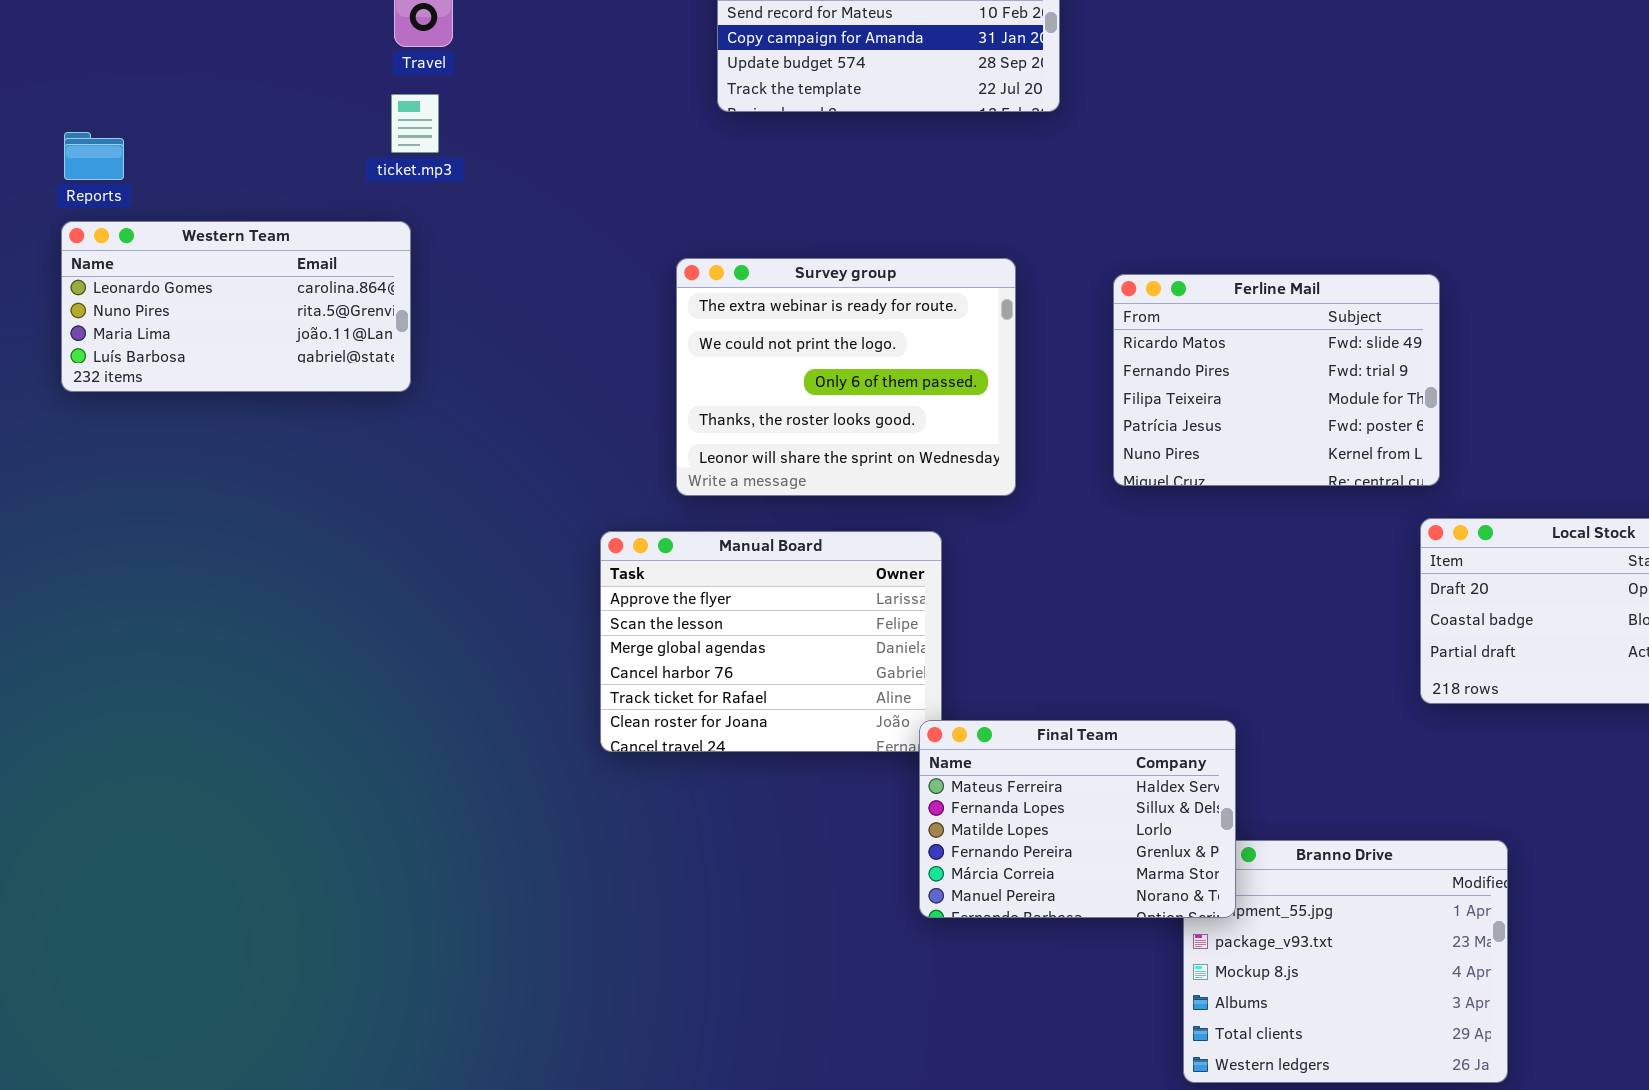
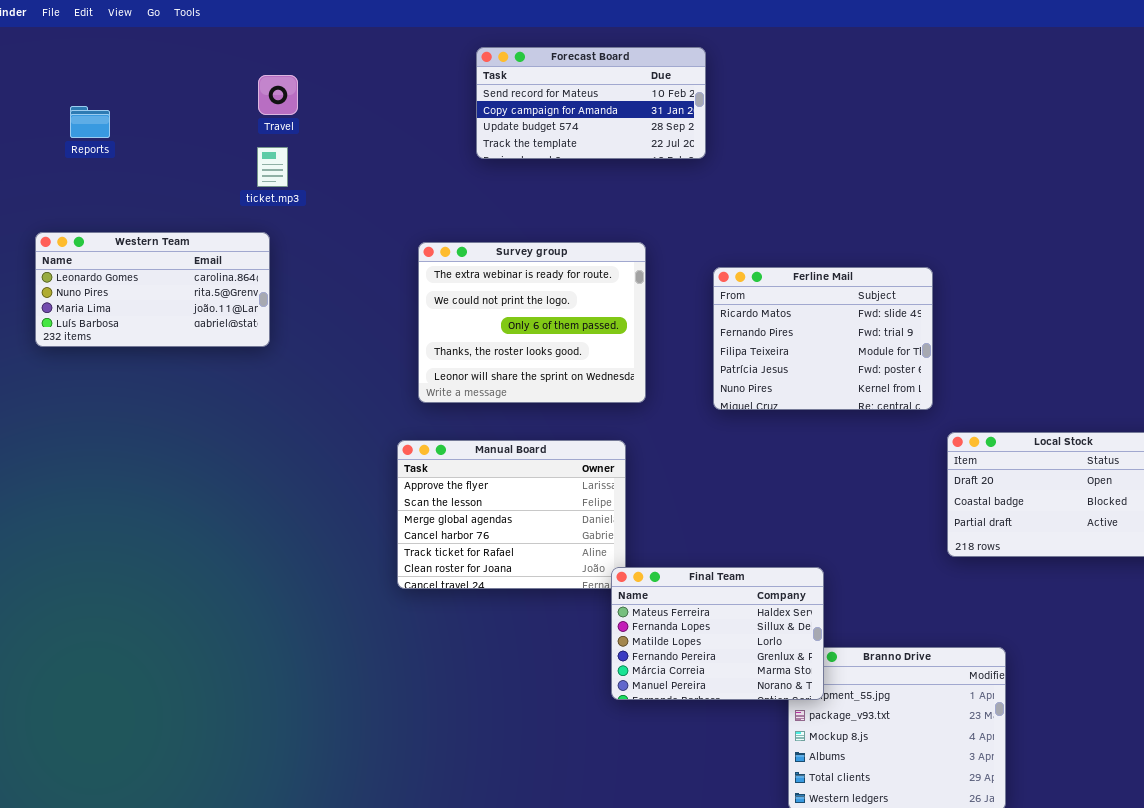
Reports: [64,132,124,180] -> [70,106,110,138], moved
Survey group: [676,258,1016,496] -> [418,242,646,403], moved
Ferline Mail: [1113,274,1440,486] -> [713,267,933,410], moved

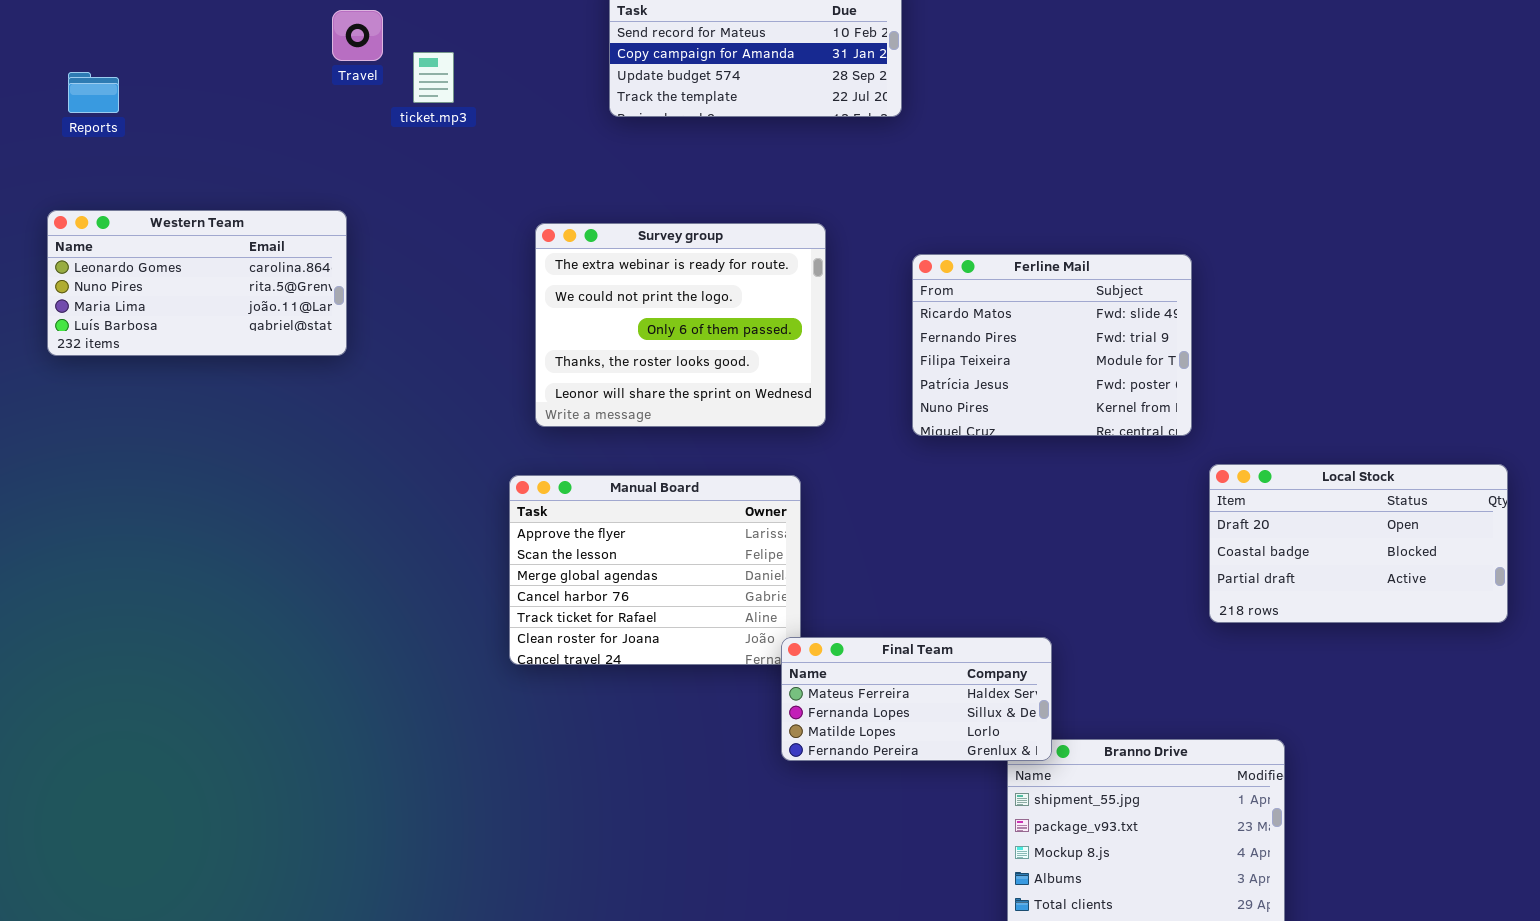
Reports: [70,106,110,138] -> [68,72,119,113], moved
ticket.mp3: [257,147,288,187] -> [413,52,454,103], moved
Final Team: [611,567,824,700] -> [781,637,1052,761], resized

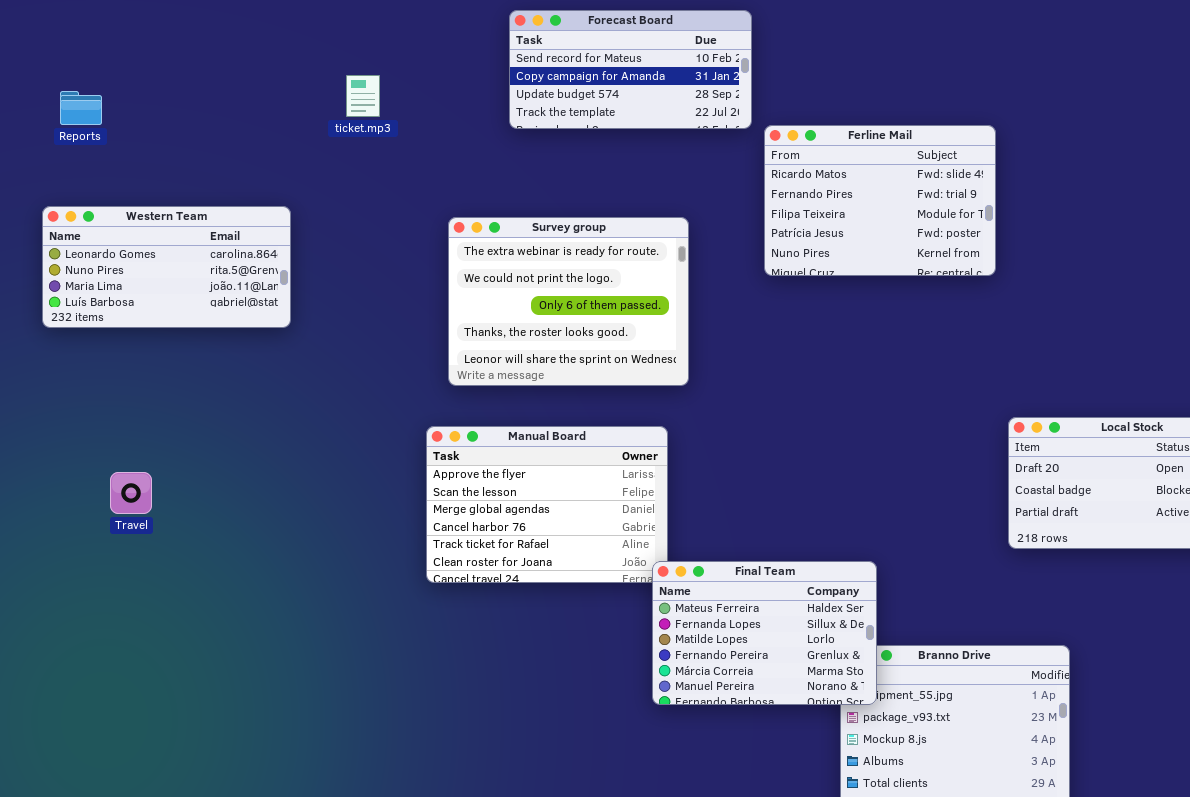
Travel: [332,10,383,61] -> [110,472,152,514], moved
Ferline Mail: [912,254,1192,436] -> [764,125,996,276], moved
Final Team: [781,637,1052,761] -> [652,561,877,705], resized

